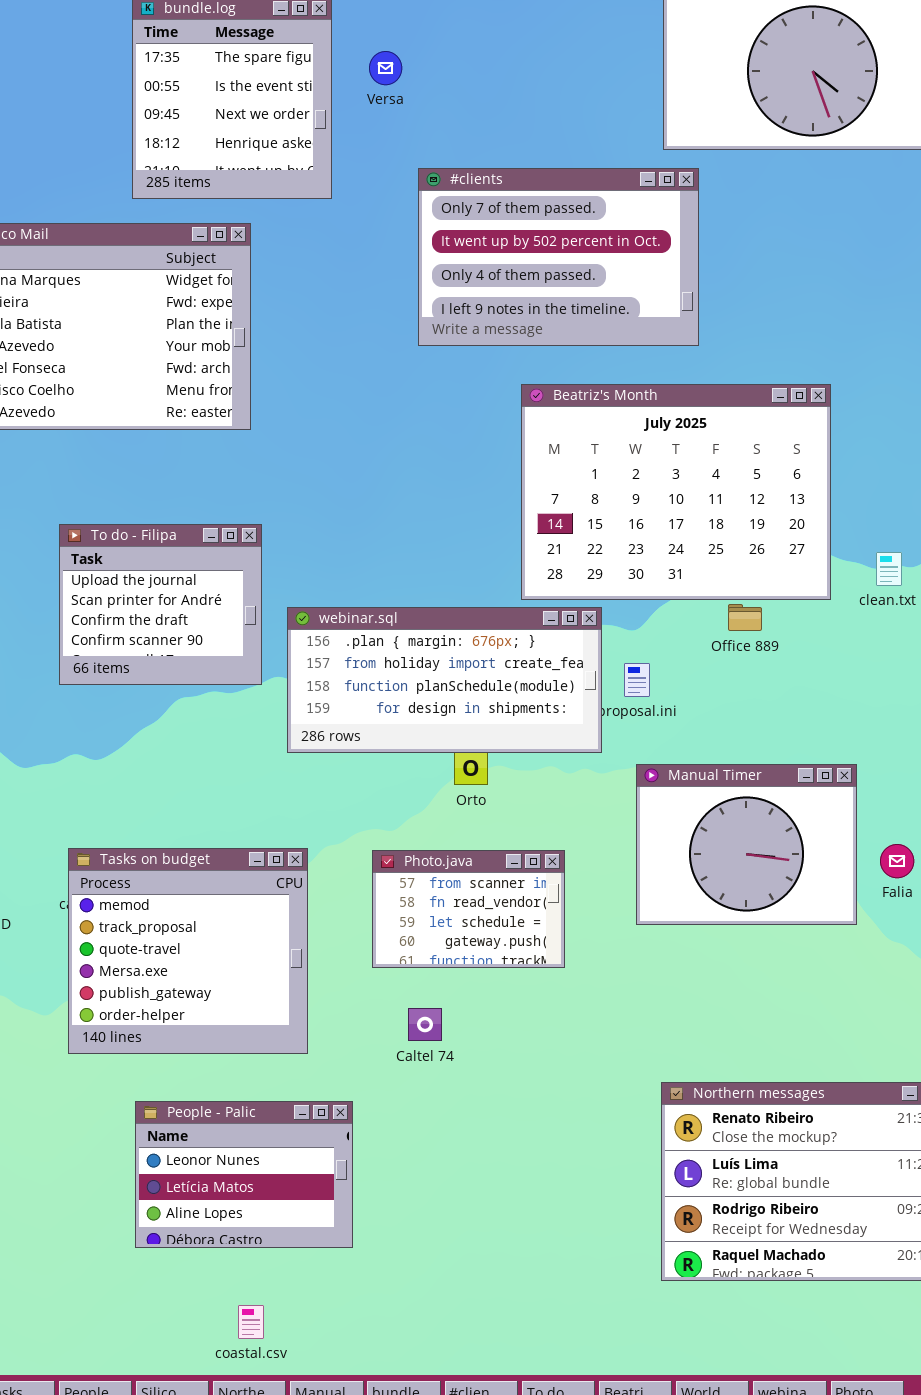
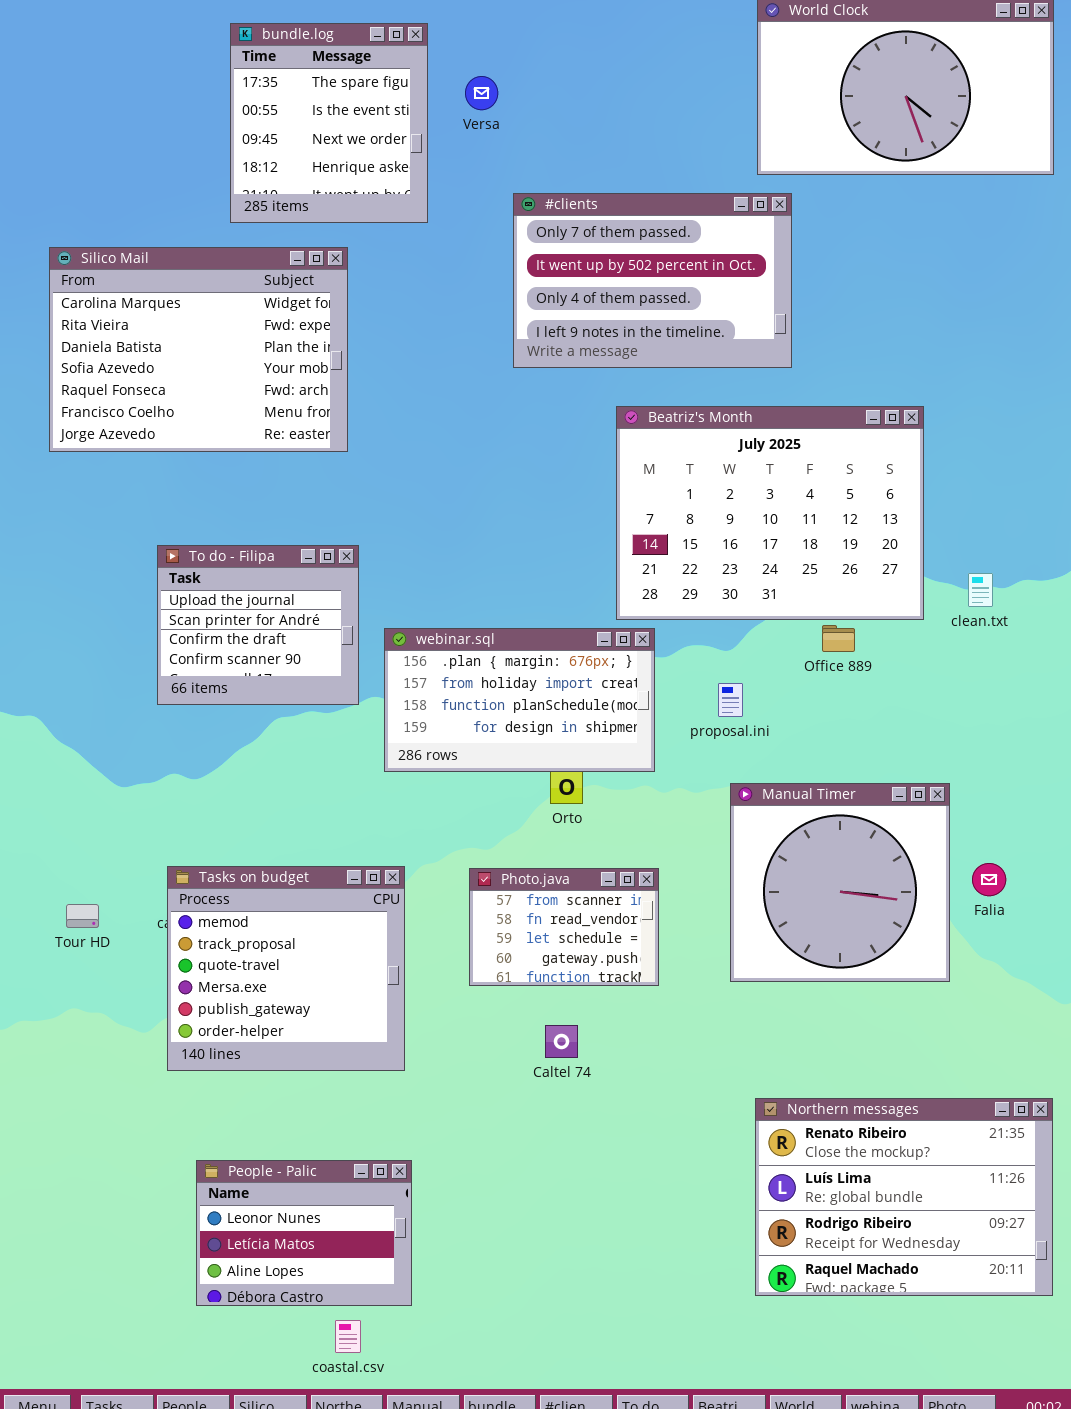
webinar.sql: [287,607,602,753] -> [384,628,655,772], resized
Manual Timer: [636,764,857,925] -> [730,783,950,982], resized
Caltel 74: [408,1008,442,1041] -> [545,1025,578,1058], moved
People - Palic: [135,1101,353,1248] -> [196,1160,412,1306], moved

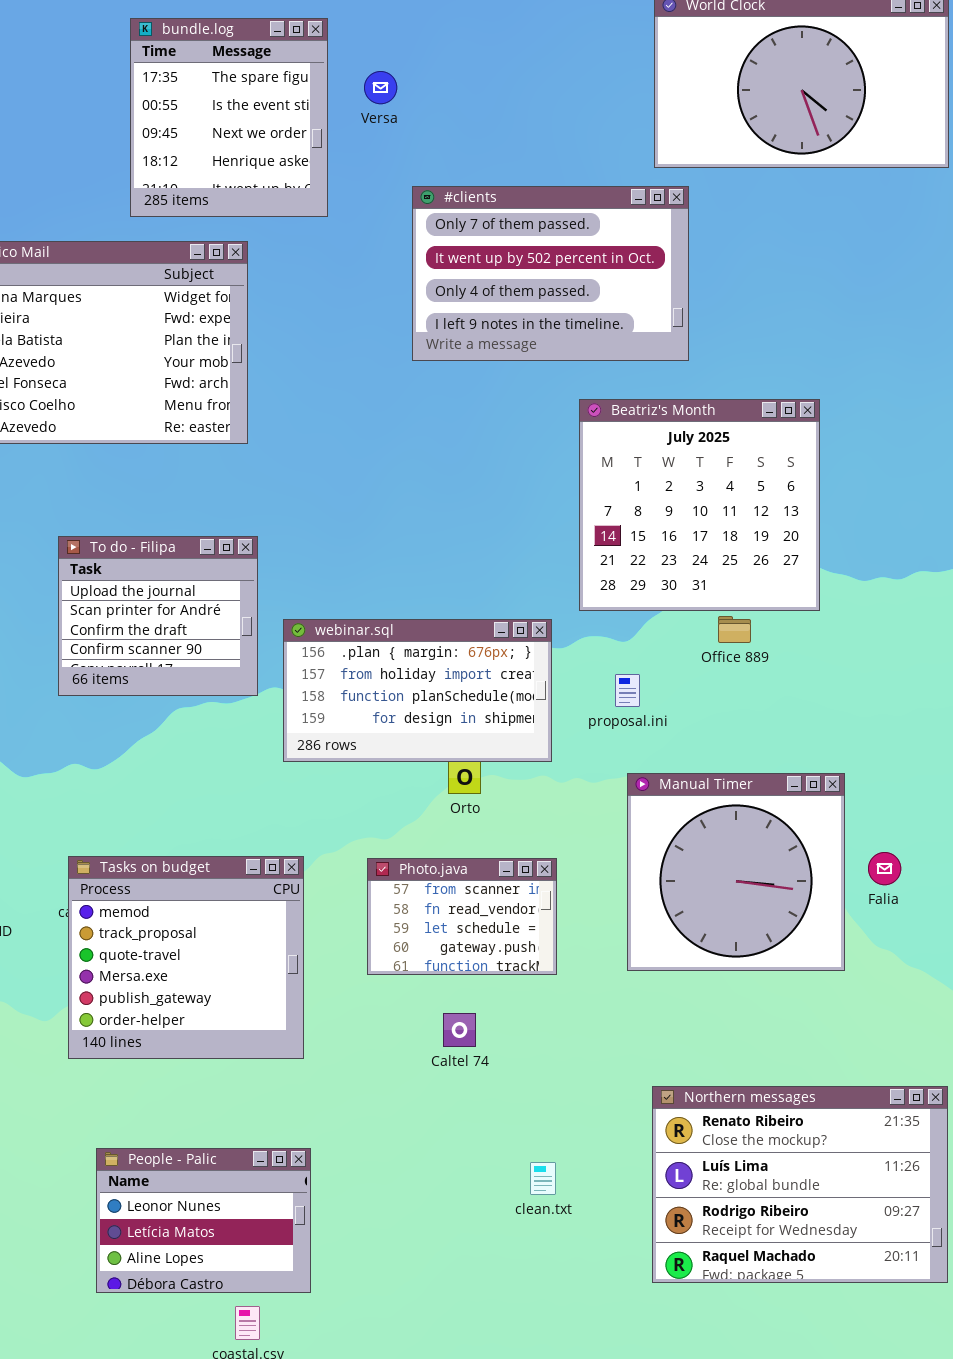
Beatriz's Month: [616,406,924,620] -> [579,399,820,611], resized
clean.txt: [968,573,993,607] -> [530,1162,556,1195], moved

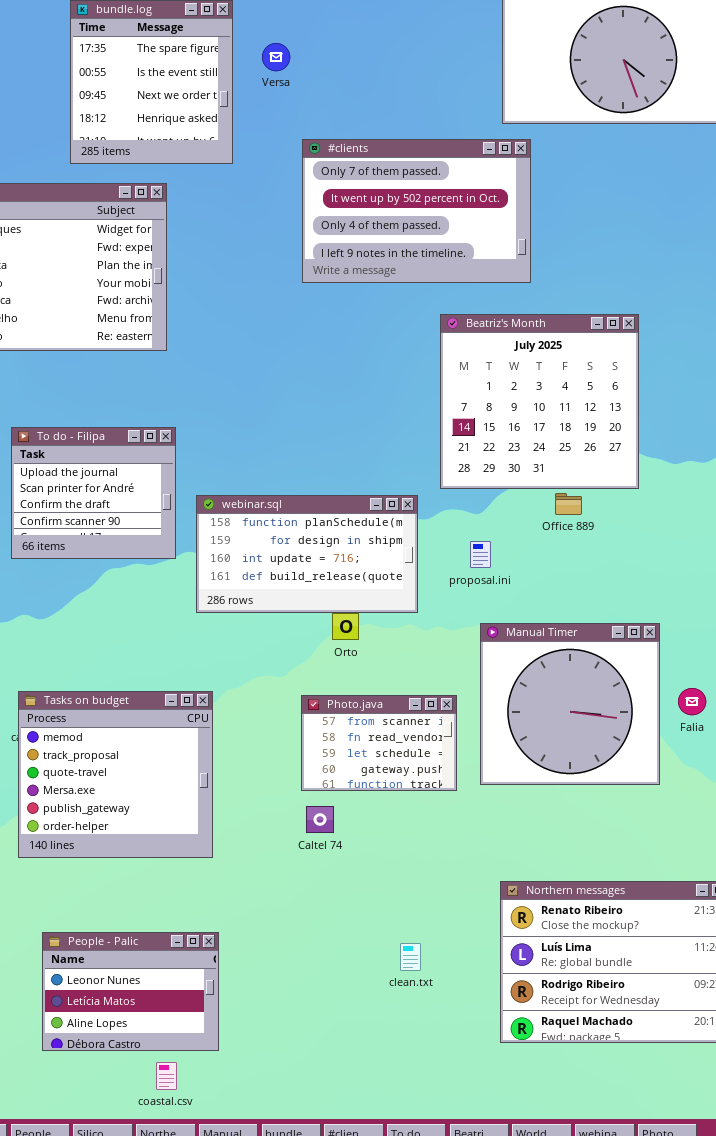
webinar.sql: [283,619,552,762] -> [196,495,418,613], scrolled down 2 rows
Photo.java: [367,858,557,975] -> [301,695,457,791], moved
Caltel 74: [443,1013,476,1047] -> [306,806,334,833], moved

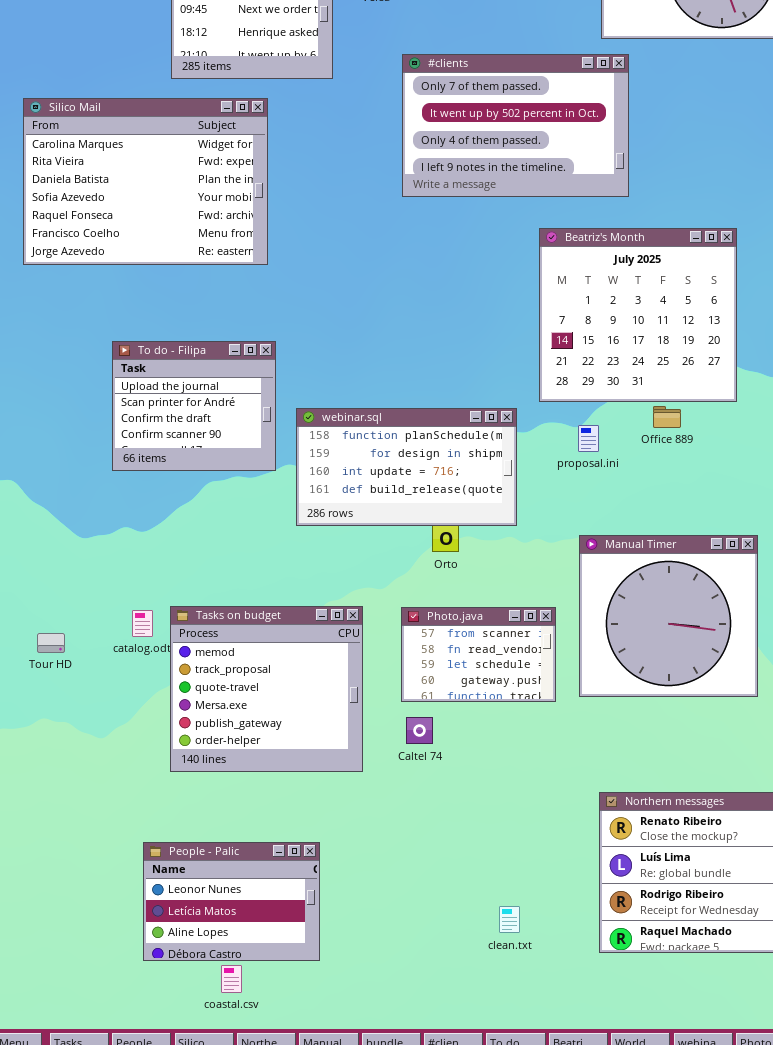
proposal.ini: [470,541,491,568] -> [578,425,599,452], moved
Tasks on budget: [18,691,213,858] -> [170,606,363,772], moved
clean.txt: [400,943,421,971] -> [499,906,520,933], moved
coastal.csv: [156,1062,177,1090] -> [221,965,242,993], moved

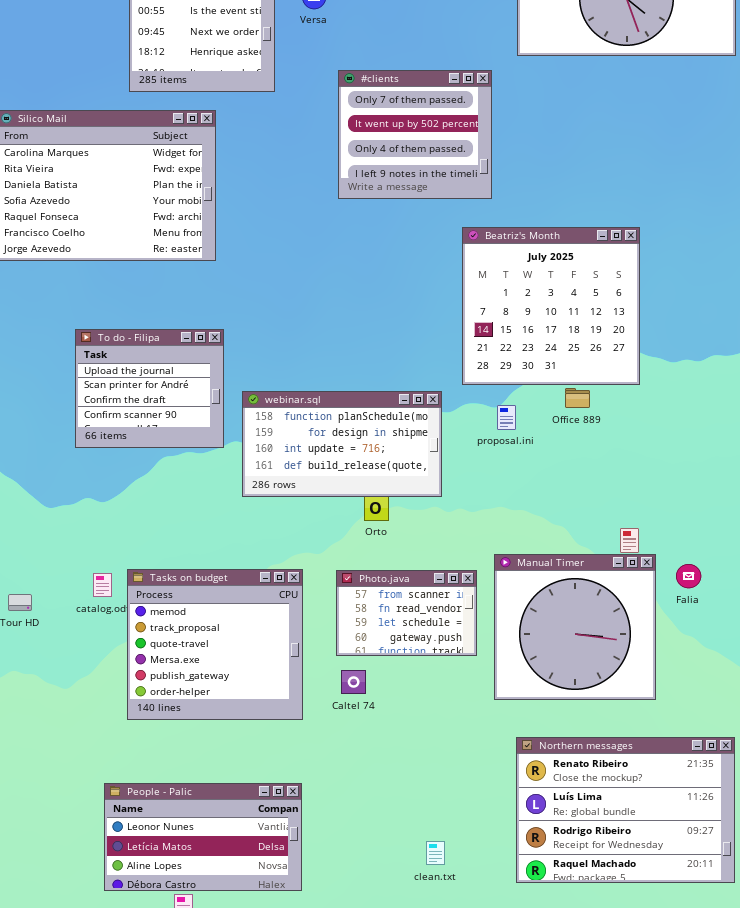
#clients: [402,54,629,197] -> [338,70,492,199], resized
Manual Timer: [579,535,758,697] -> [494,554,656,700], moved
People - Palic: [143,842,320,961] -> [104,783,302,891], resized

